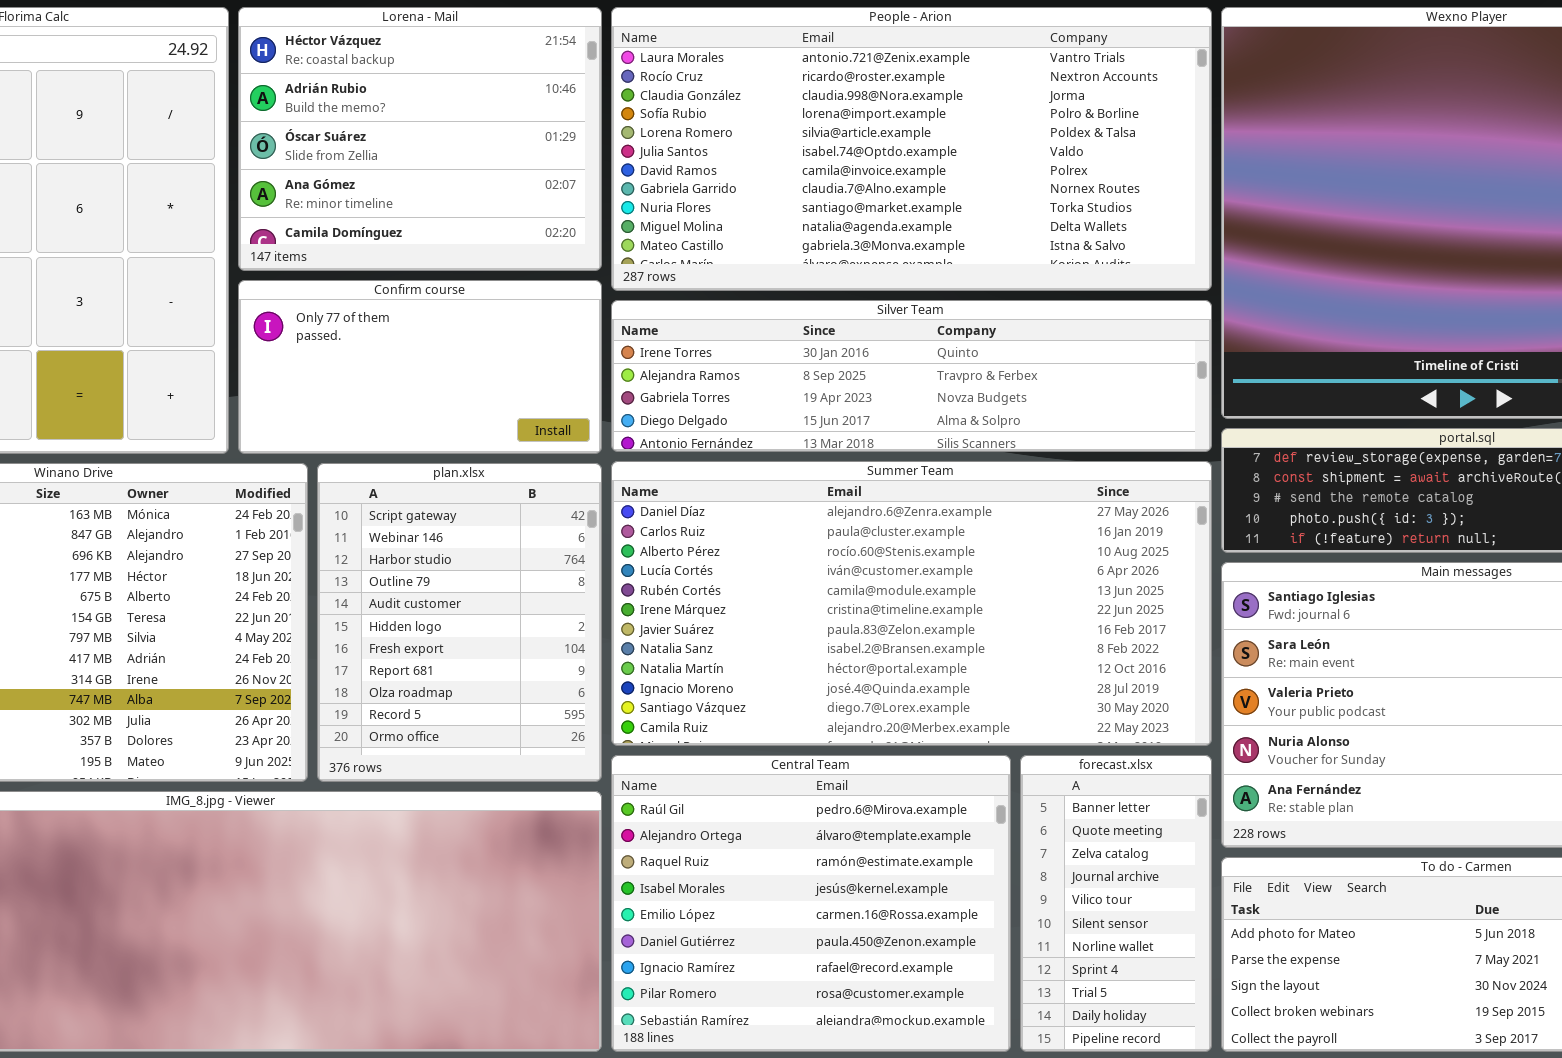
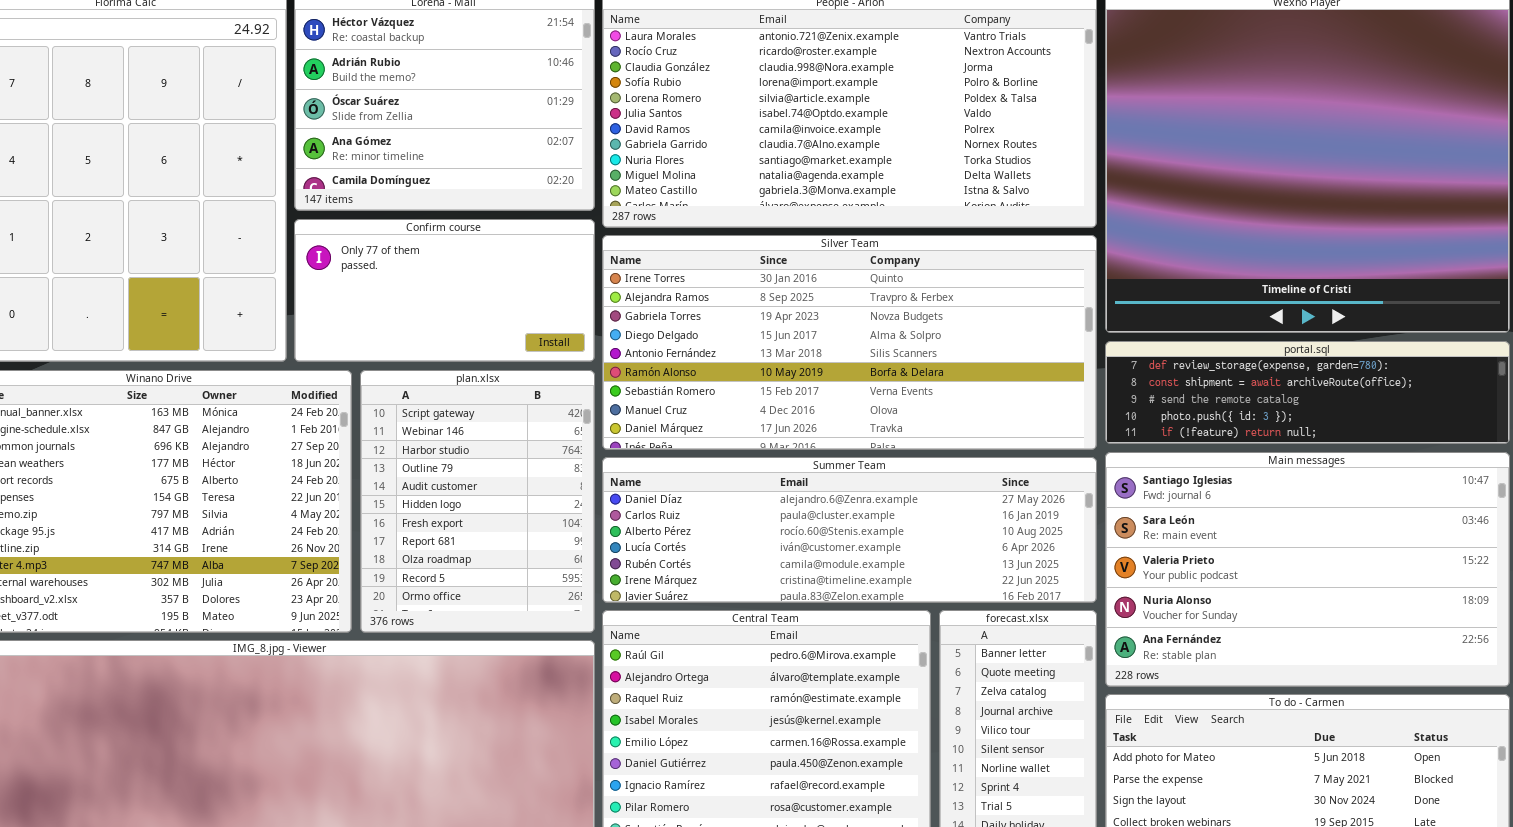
Silver Team: [611,300,1212,452] -> [602,235,1097,450], resized
Summer Team: [611,461,1212,746] -> [602,457,1097,603], resized

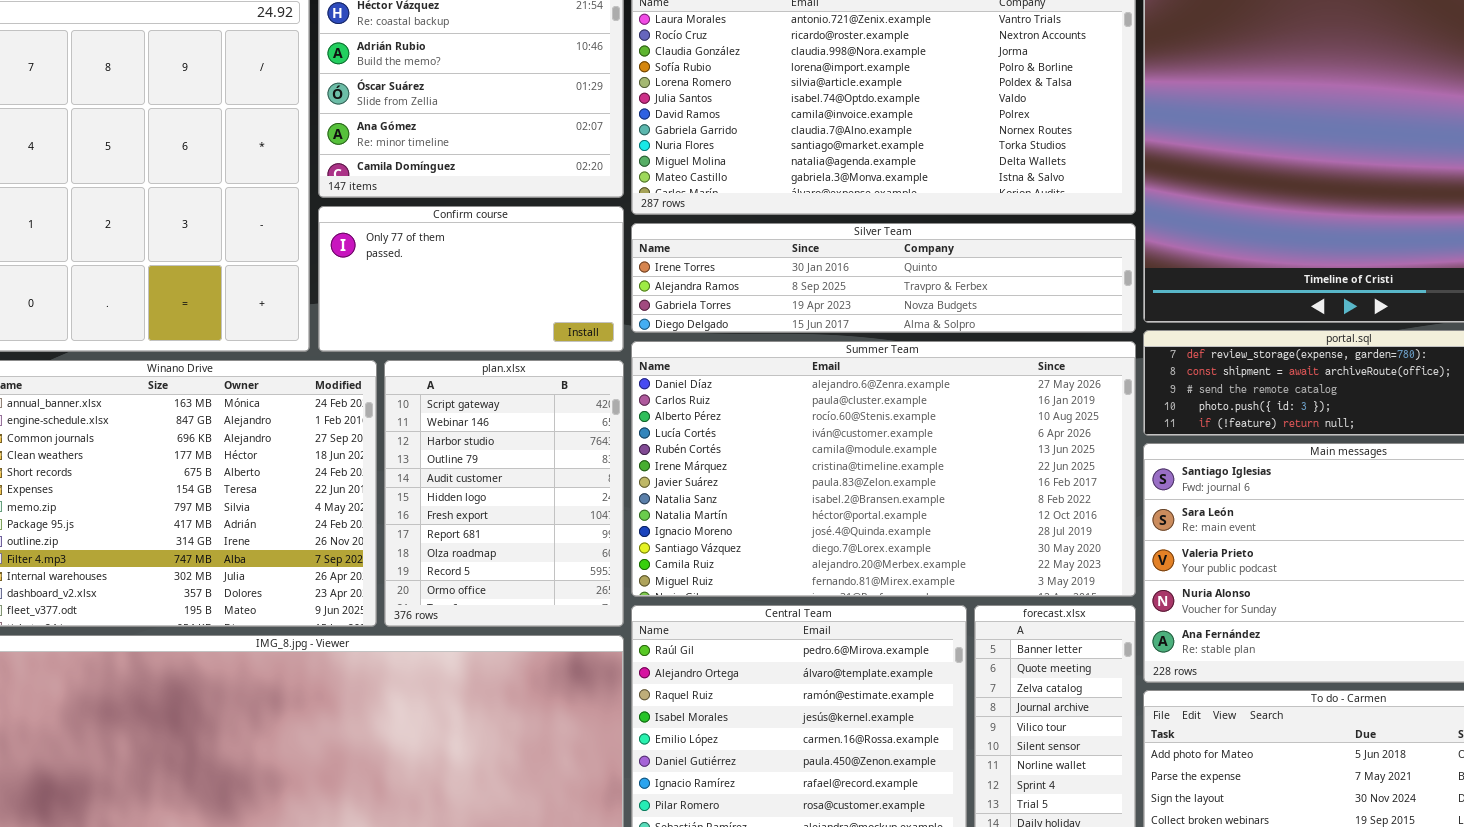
Silver Team: [602,235,1097,450] -> [631,223,1136,333], resized
Summer Team: [602,457,1097,603] -> [631,341,1136,597], resized

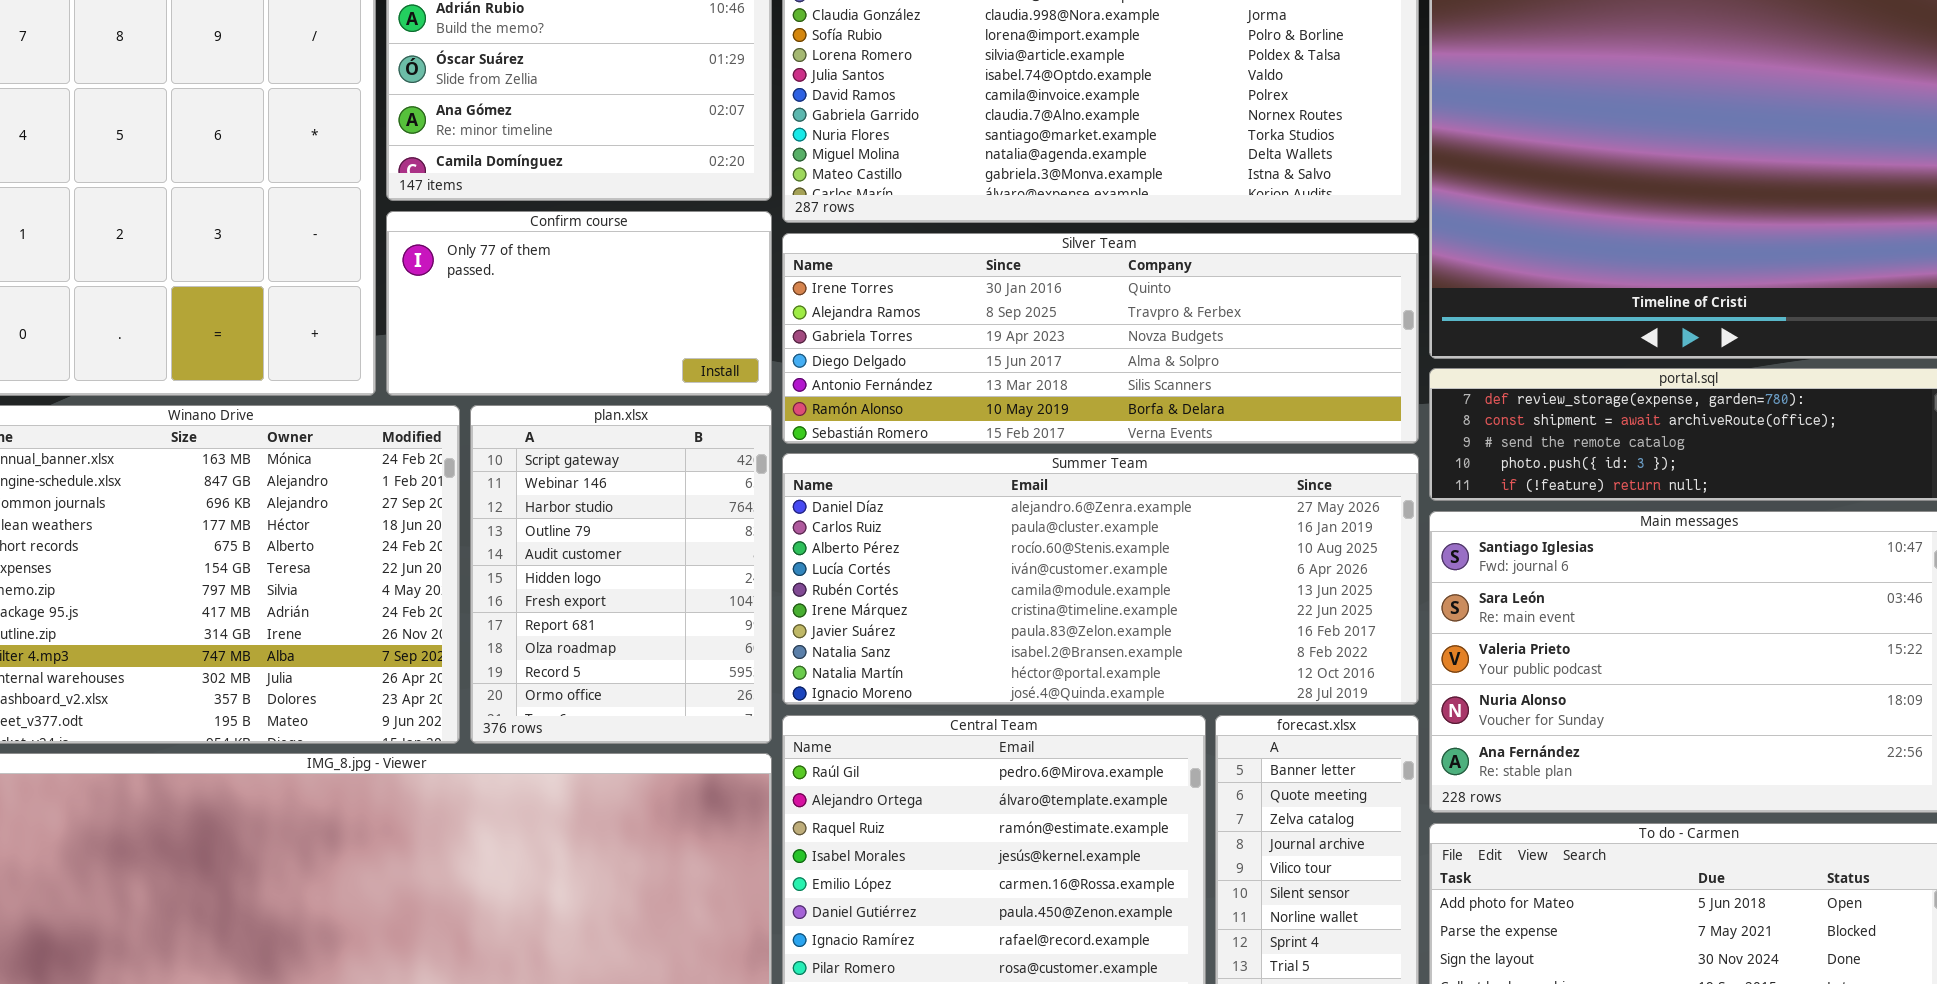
Silver Team: [631,223,1136,333] -> [782,233,1419,444], resized
Summer Team: [631,341,1136,597] -> [782,453,1419,705], resized

